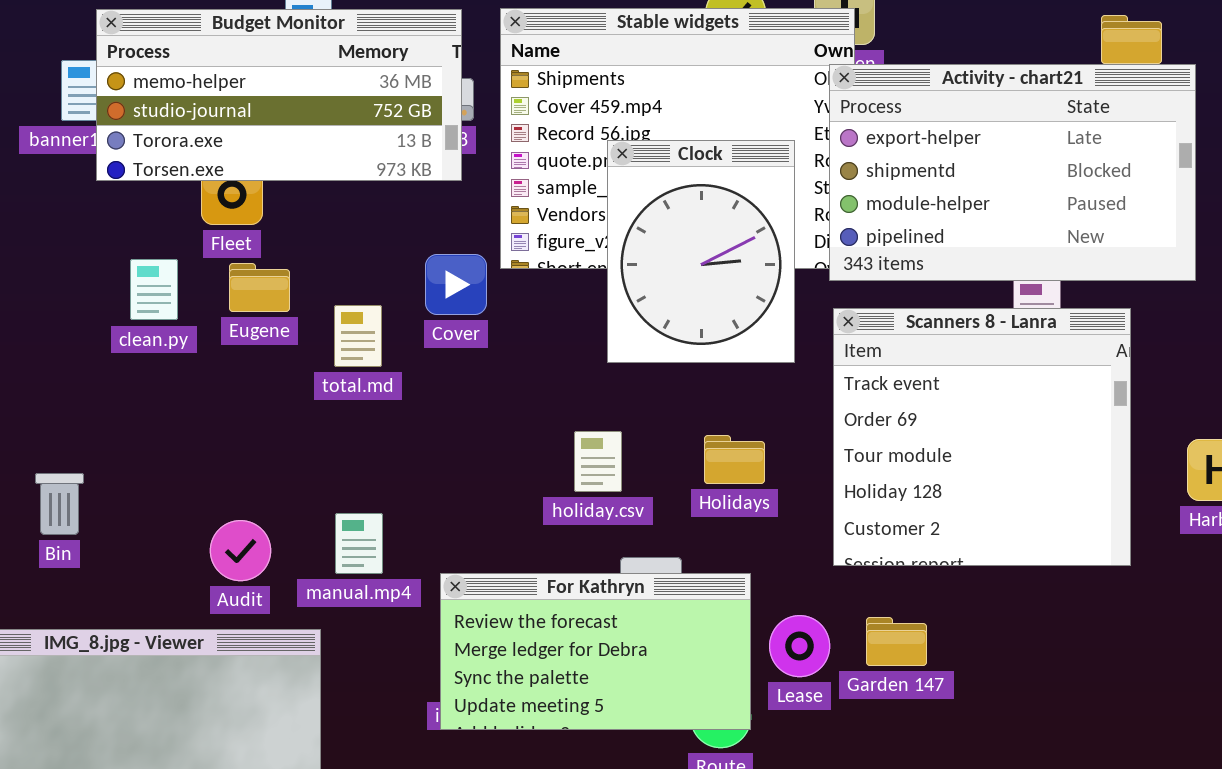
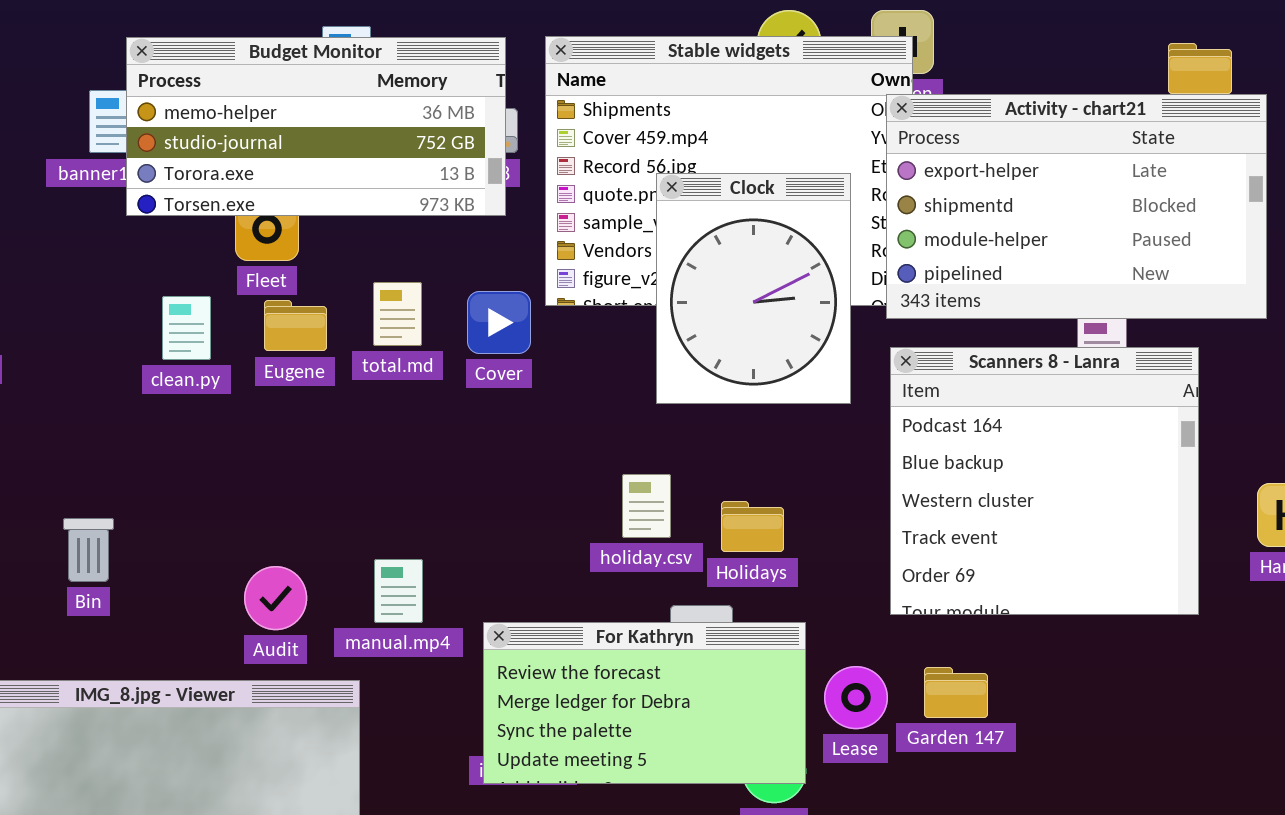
total.md: [334,305,382,367] -> [373,282,422,346], moved
Scanners 8 - Lanra: [833,308,1131,566] -> [890,347,1199,615], scrolled up 3 rows
Holidays: [704,435,765,484] -> [721,501,784,552], moved

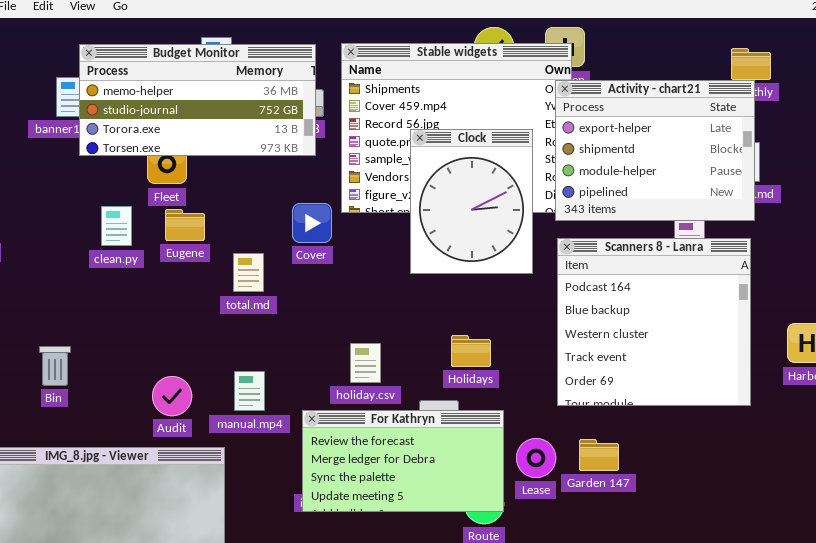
Activity - chart21: [886,94,1267,319] -> [555,80,755,221], resized
total.md: [373,282,422,346] -> [233,253,264,292], moved
holiday.csv: [622,474,671,538] -> [350,343,381,383], moved

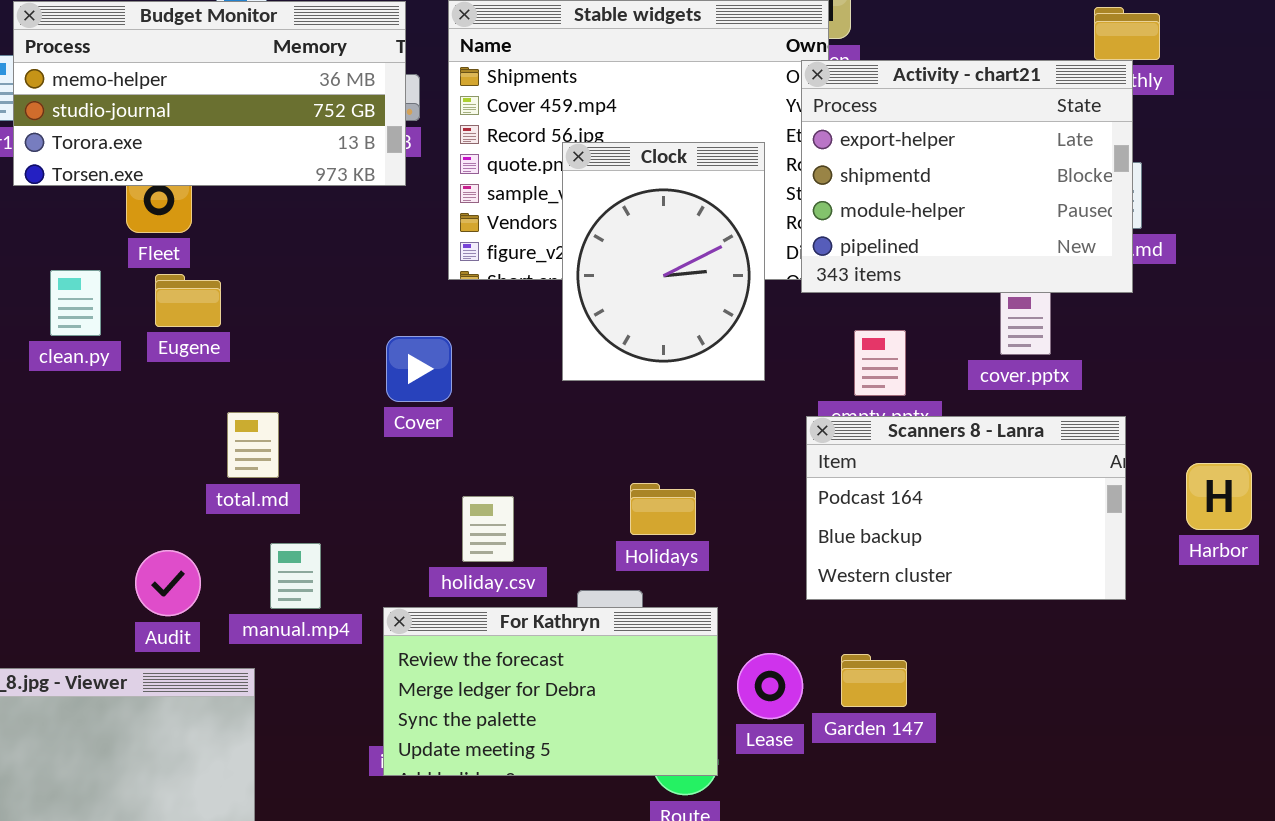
Cover: [292,203,332,243] -> [386,336,452,402], moved
Scanners 8 - Lanra: [557,238,751,406] -> [806,416,1126,600], resized
total.md: [233,253,264,292] -> [227,412,279,478], moved

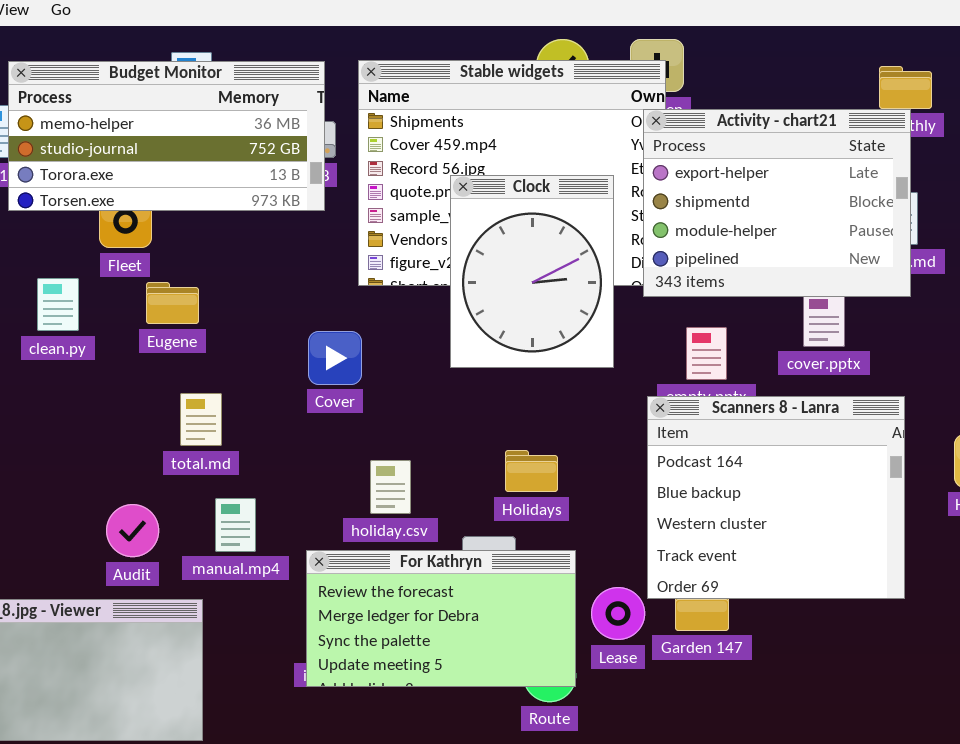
Eugene: [155,274,221,327] -> [146,282,199,324], moved
Scanners 8 - Lanra: [806,416,1126,600] -> [647,396,905,599], resized

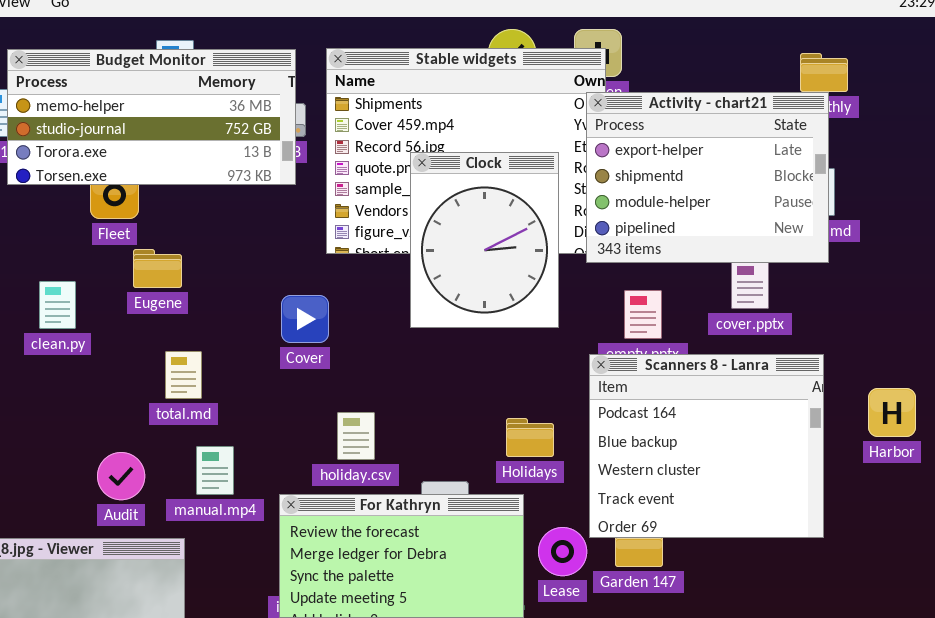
clean.py: [37,278,79,331] -> [39,281,76,329], moved
Holidays: [505,450,558,492] -> [506,418,554,457], moved

